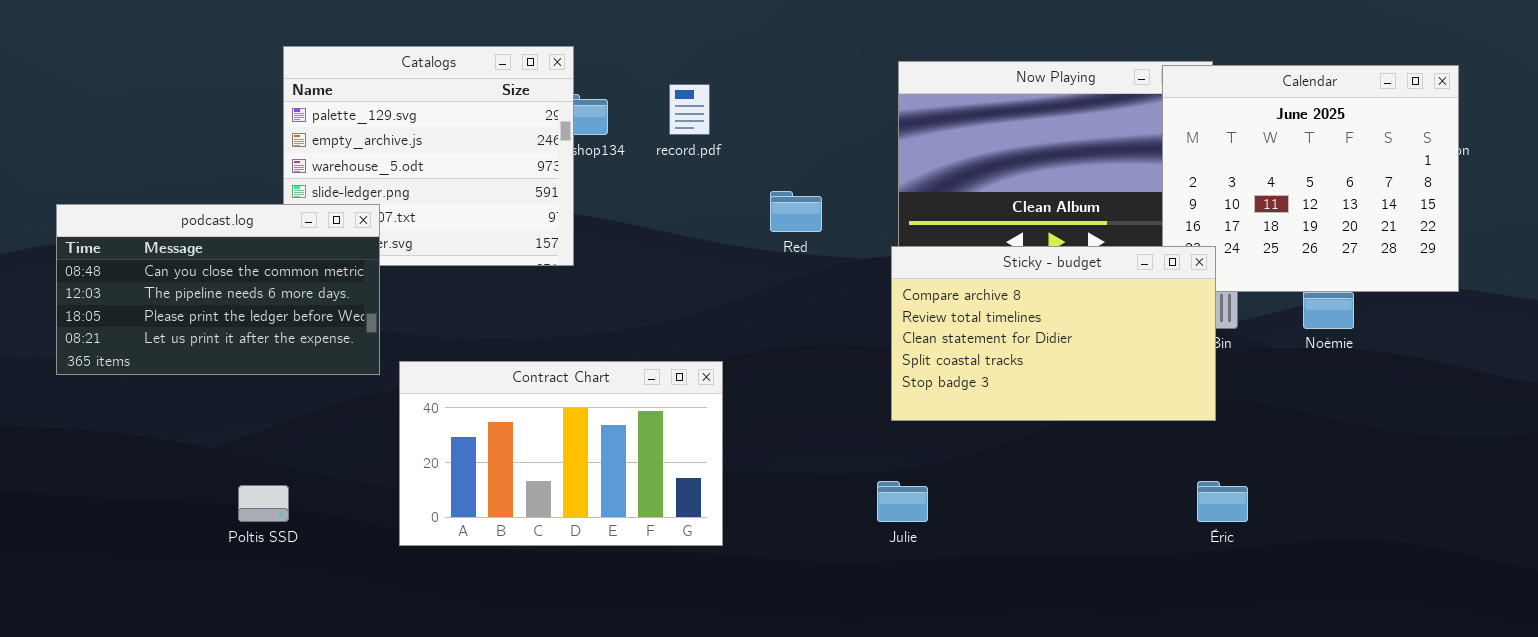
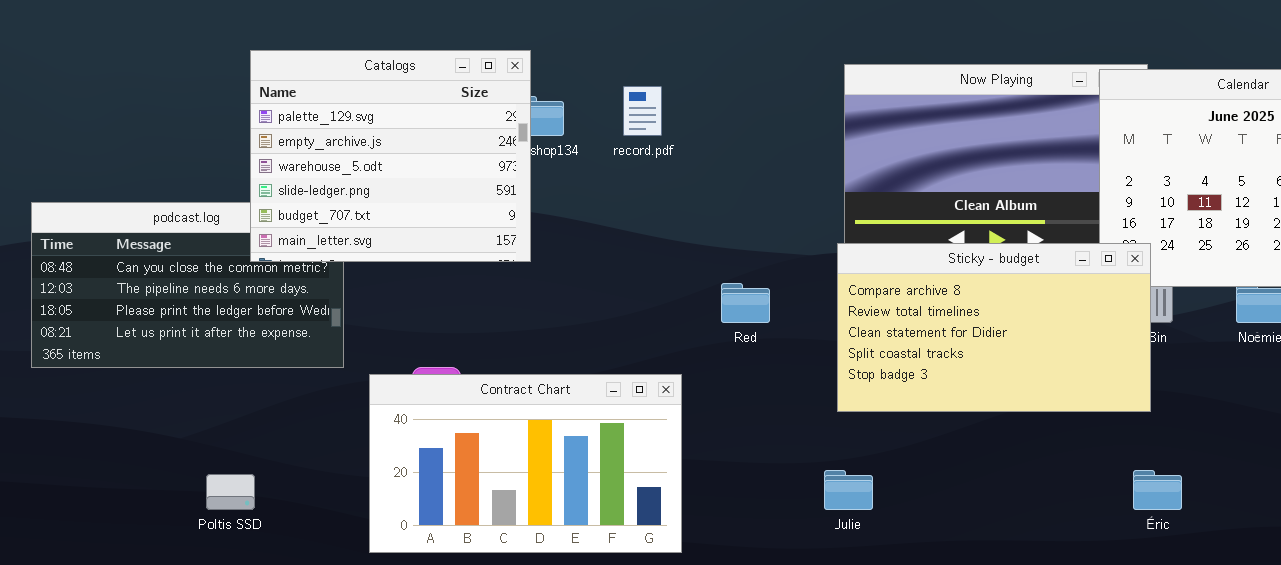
Catalogs: [283,46,574,266] -> [250,50,531,262], raised
Red: [770,191,822,232] -> [721,283,770,323], moved
Contract Chart: [399,361,723,546] -> [369,374,682,553], moved

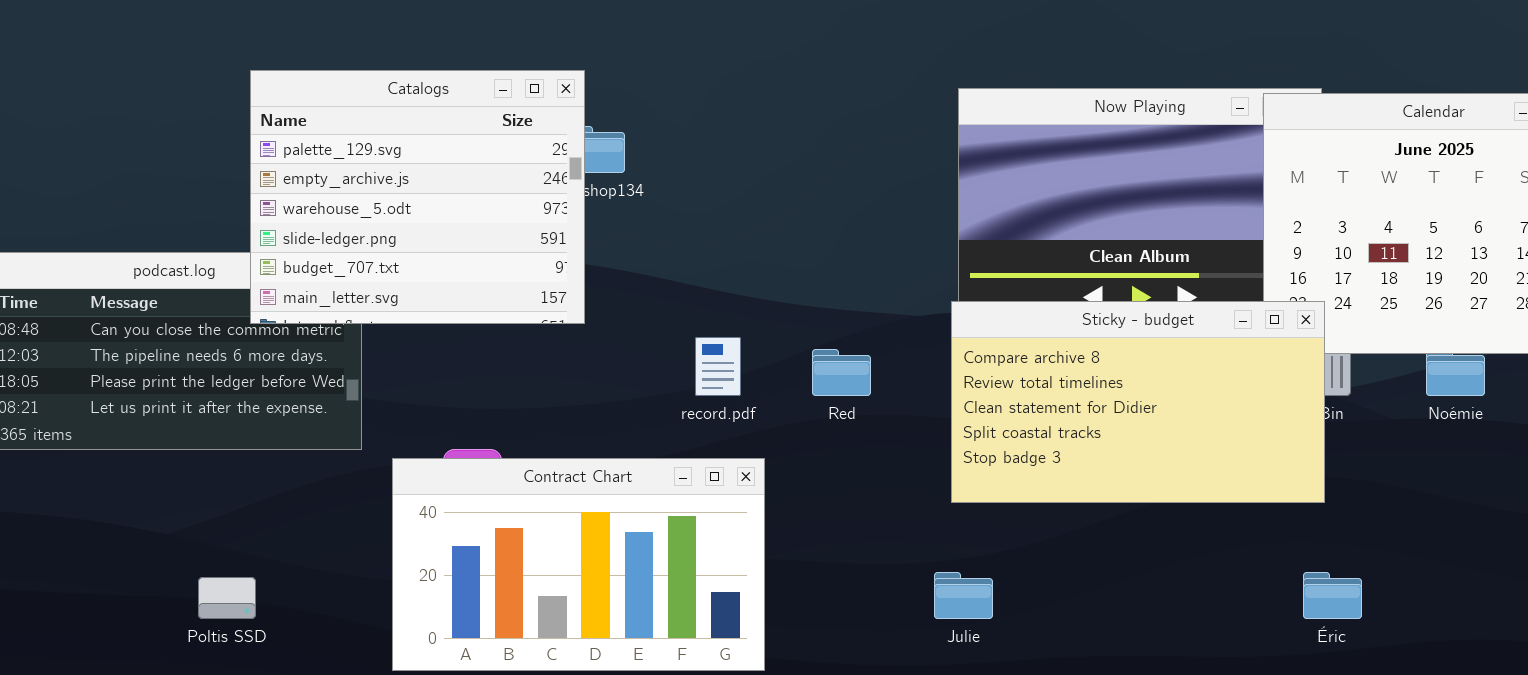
record.pdf: [623,86,662,136] -> [695,337,741,396], moved

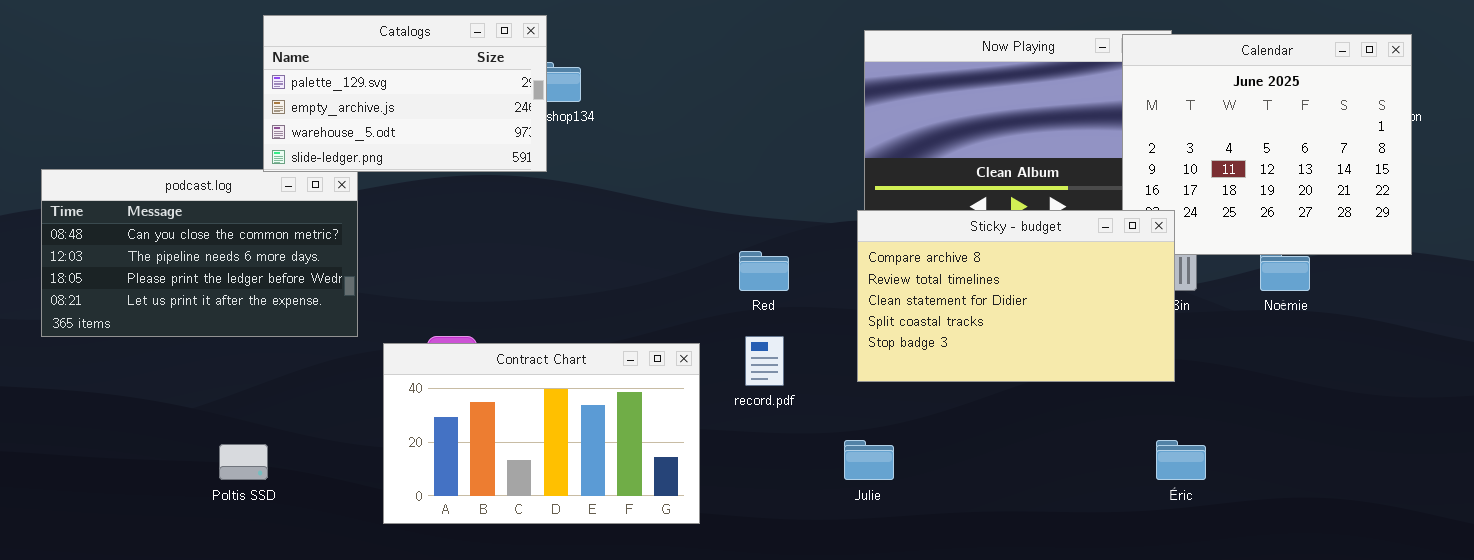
Catalogs: [250,70,585,324] -> [263,15,547,172], resized
record.pdf: [695,337,741,396] -> [745,336,784,386], moved

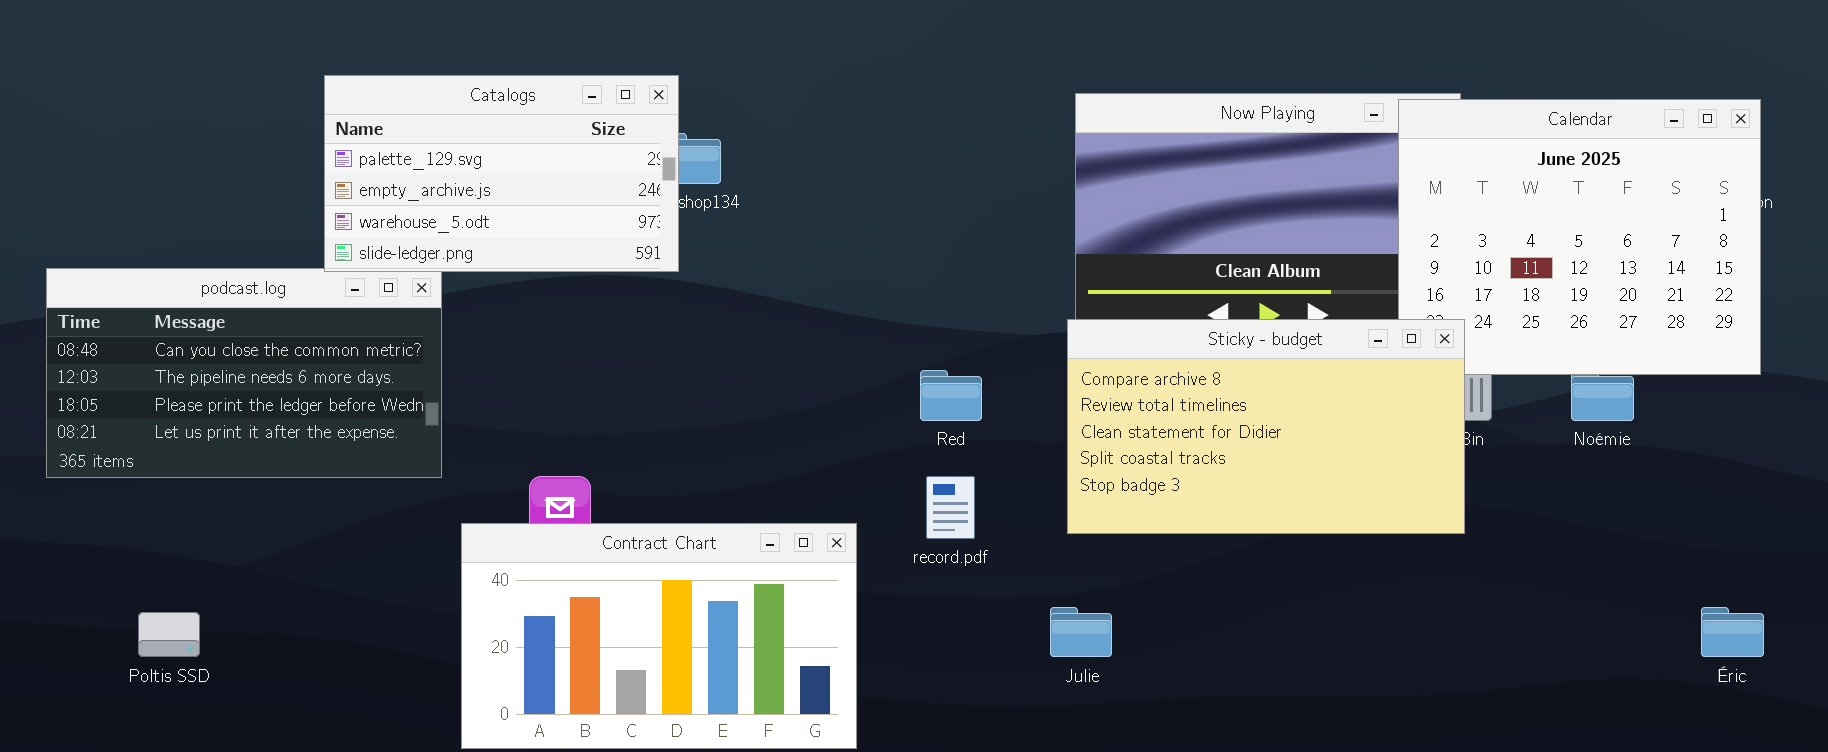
Contract Chart: [383,343,700,524] -> [461,523,857,749], moved
Éric: [1156,440,1206,480] -> [1701,607,1764,657], moved
Poltis SSD: [219,444,268,480] -> [138,612,200,657], moved

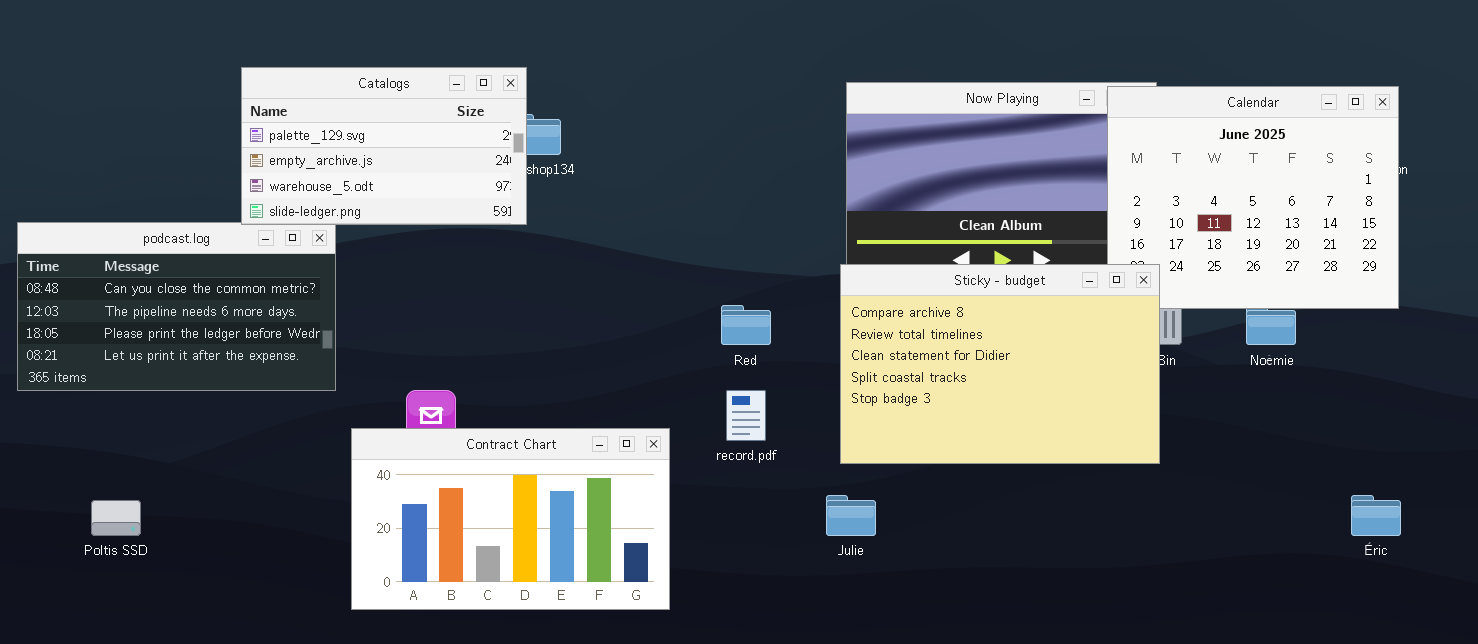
Sticky - budget: [1067,319,1465,534] -> [840,264,1160,464], resized

